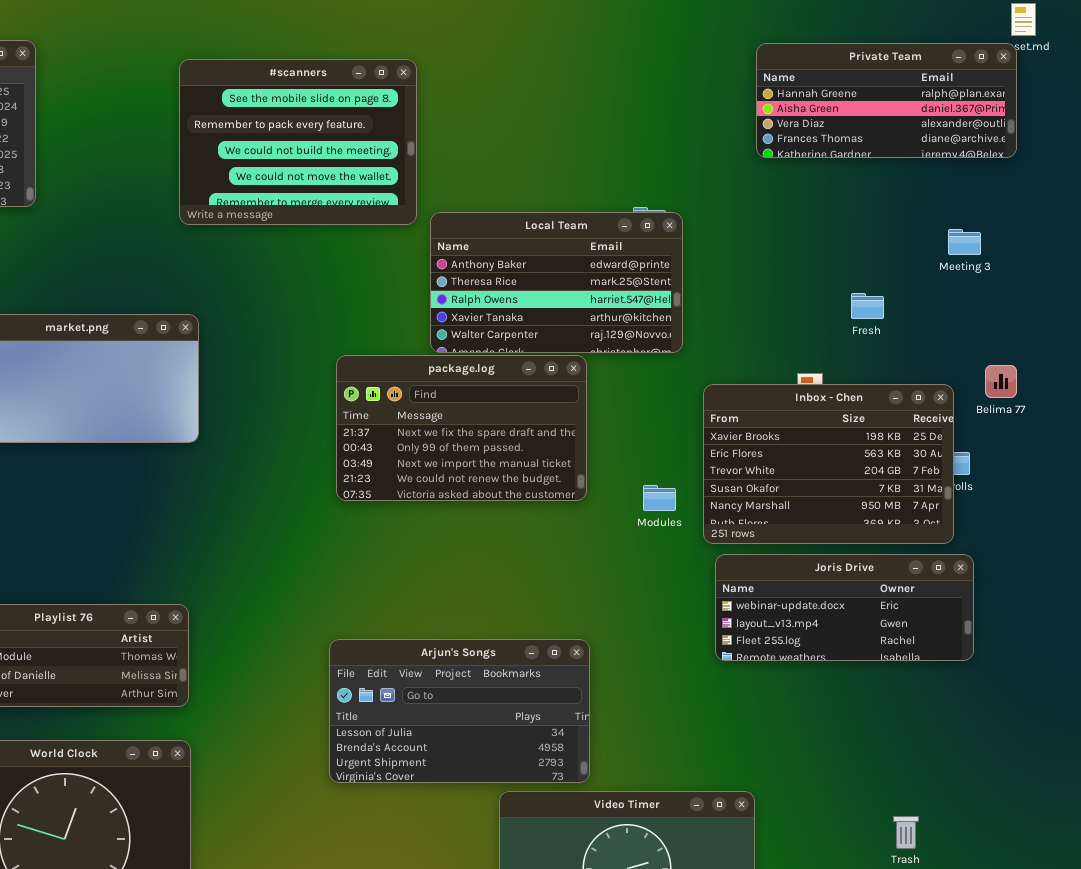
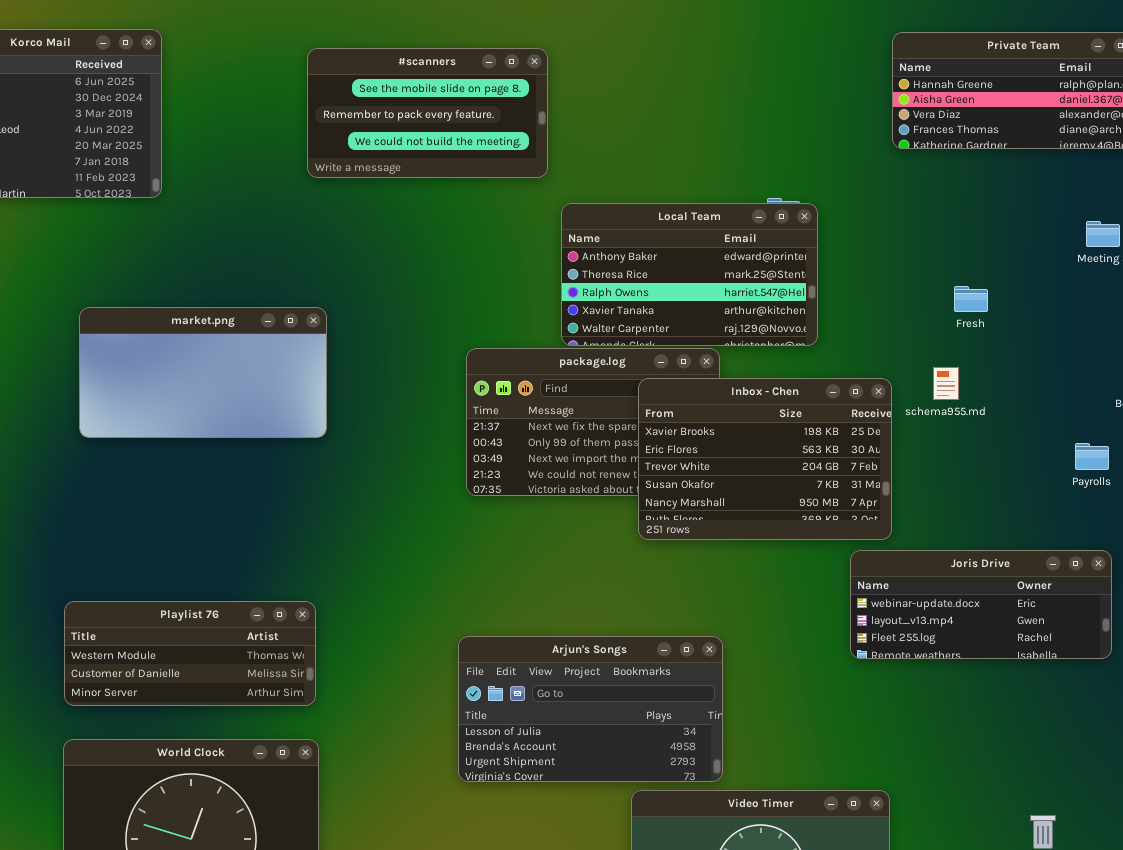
#scanners: [179,59,417,225] -> [307,48,548,178], resized
Fresh: [851,293,884,319] -> [954,286,988,312], moved
Inbox - Chen: [703,384,954,544] -> [638,378,892,540], moved

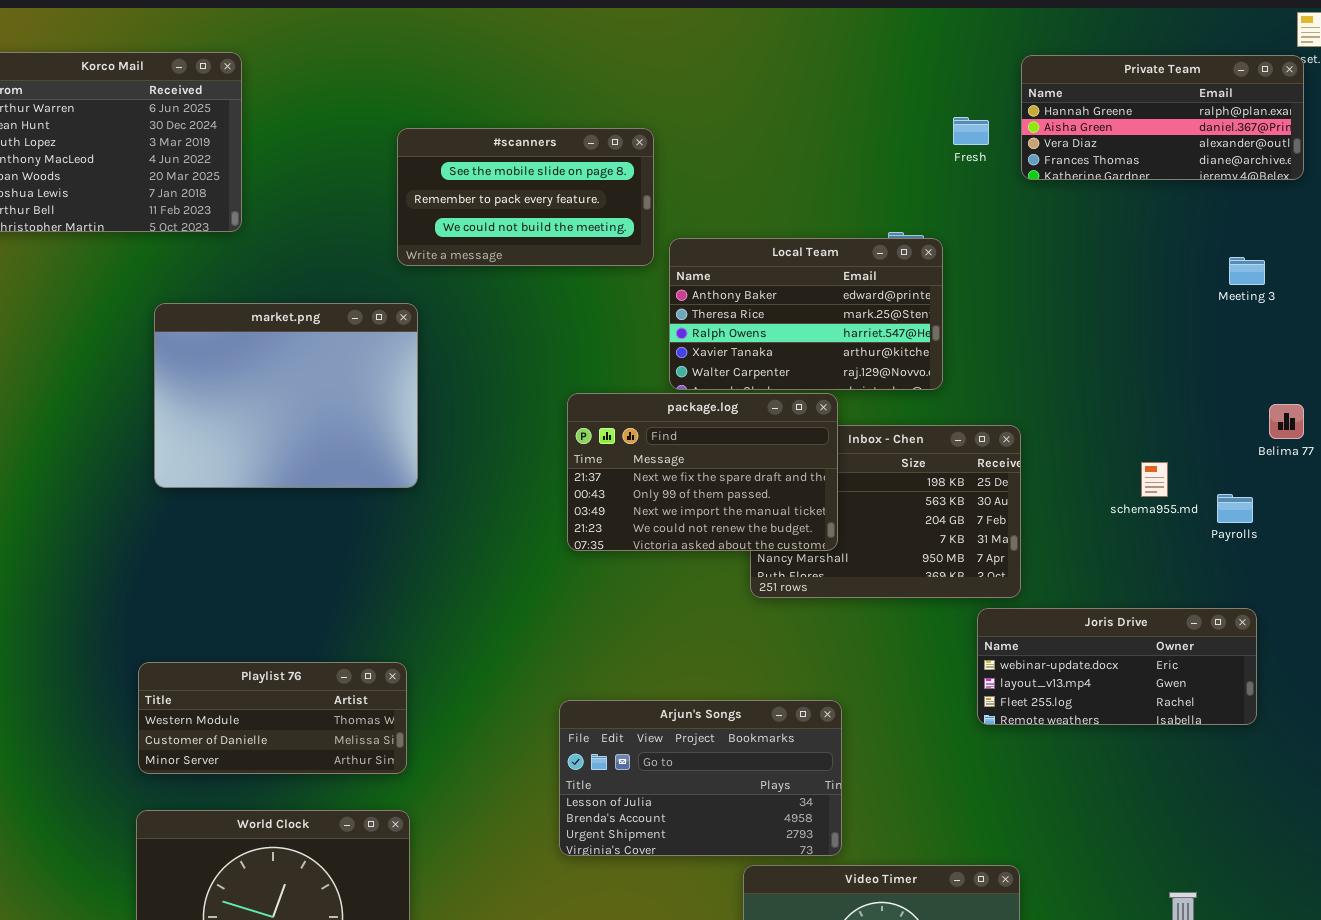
#scanners: [307,48,548,178] -> [397,128,654,266], moved
Fresh: [954,286,988,312] -> [953,117,989,145], moved
market.png: [79,307,327,438] -> [154,303,418,488], resized
package.log: [466,348,720,496] -> [567,393,838,551], raised
schema955.md: [933,367,959,400] -> [1141,462,1168,497], moved

